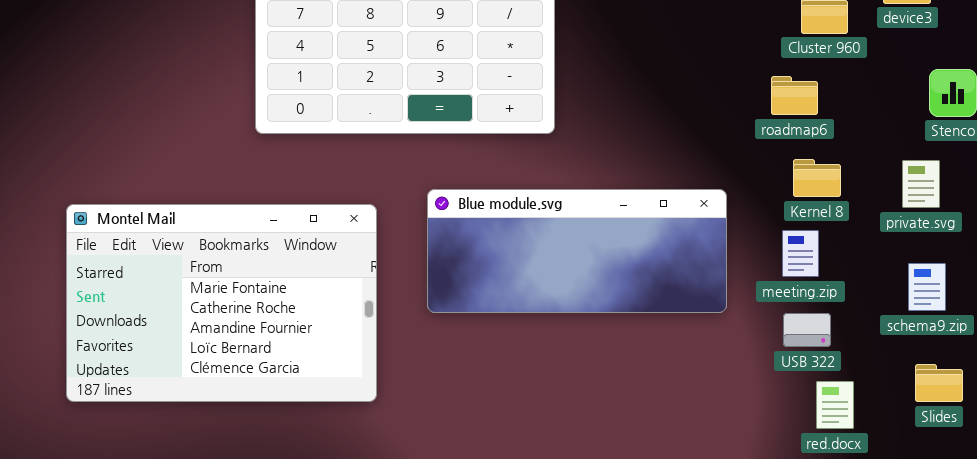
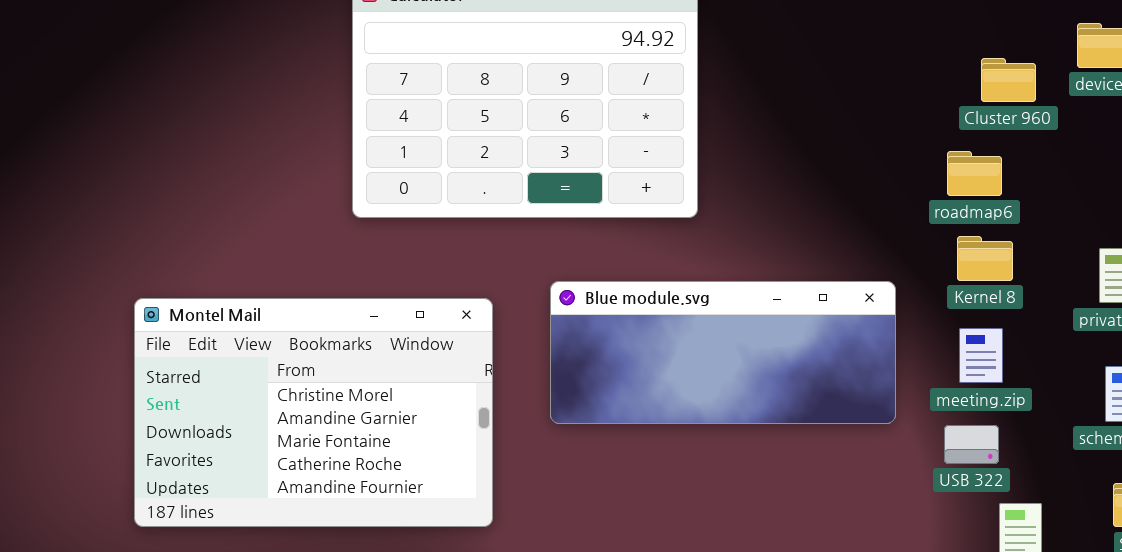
Kernel 8: [793,159,841,197] -> [957,236,1013,281], moved
Montel Mail: [66,204,377,402] -> [134,298,493,527], scrolled up 2 rows
USB 322: [783,313,831,347] -> [944,425,999,464], moved

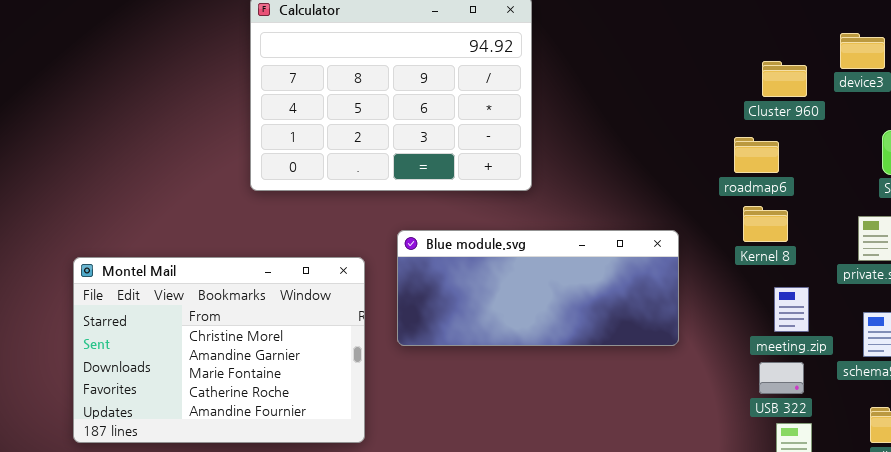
Blue module.svg: [550,281,896,424] -> [397,230,679,346], moved
meeting.zip: [959,328,1003,383] -> [774,287,809,332], moved
USB 322: [944,425,999,464] -> [759,362,804,394], moved

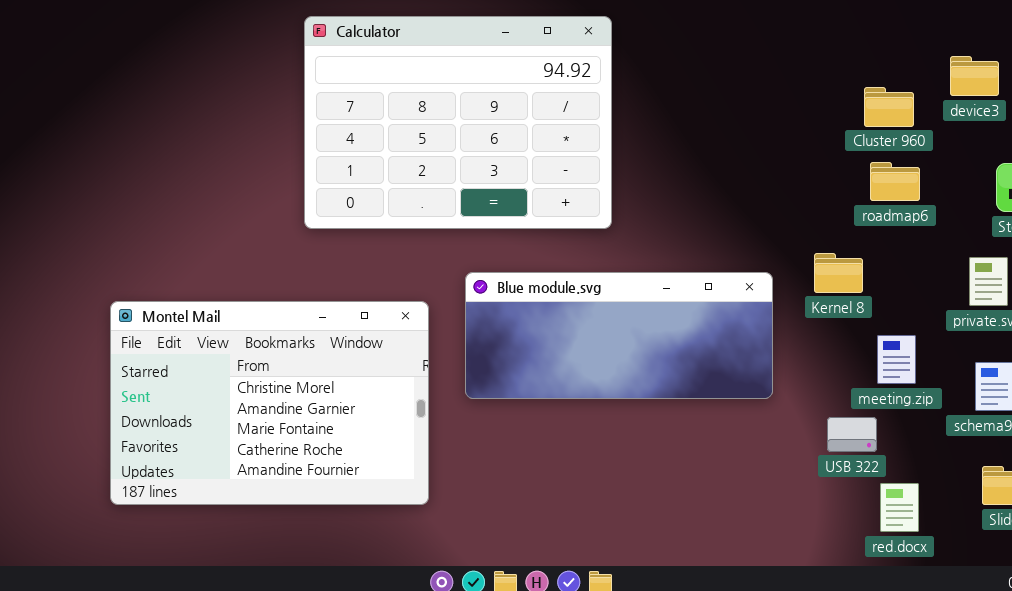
roadmap6: [734,137,779,173] -> [870,162,920,201], moved
Kernel 8: [743,206,788,242] -> [814,253,863,293], moved
USB 322: [759,362,804,394] -> [827,417,877,452], moved

